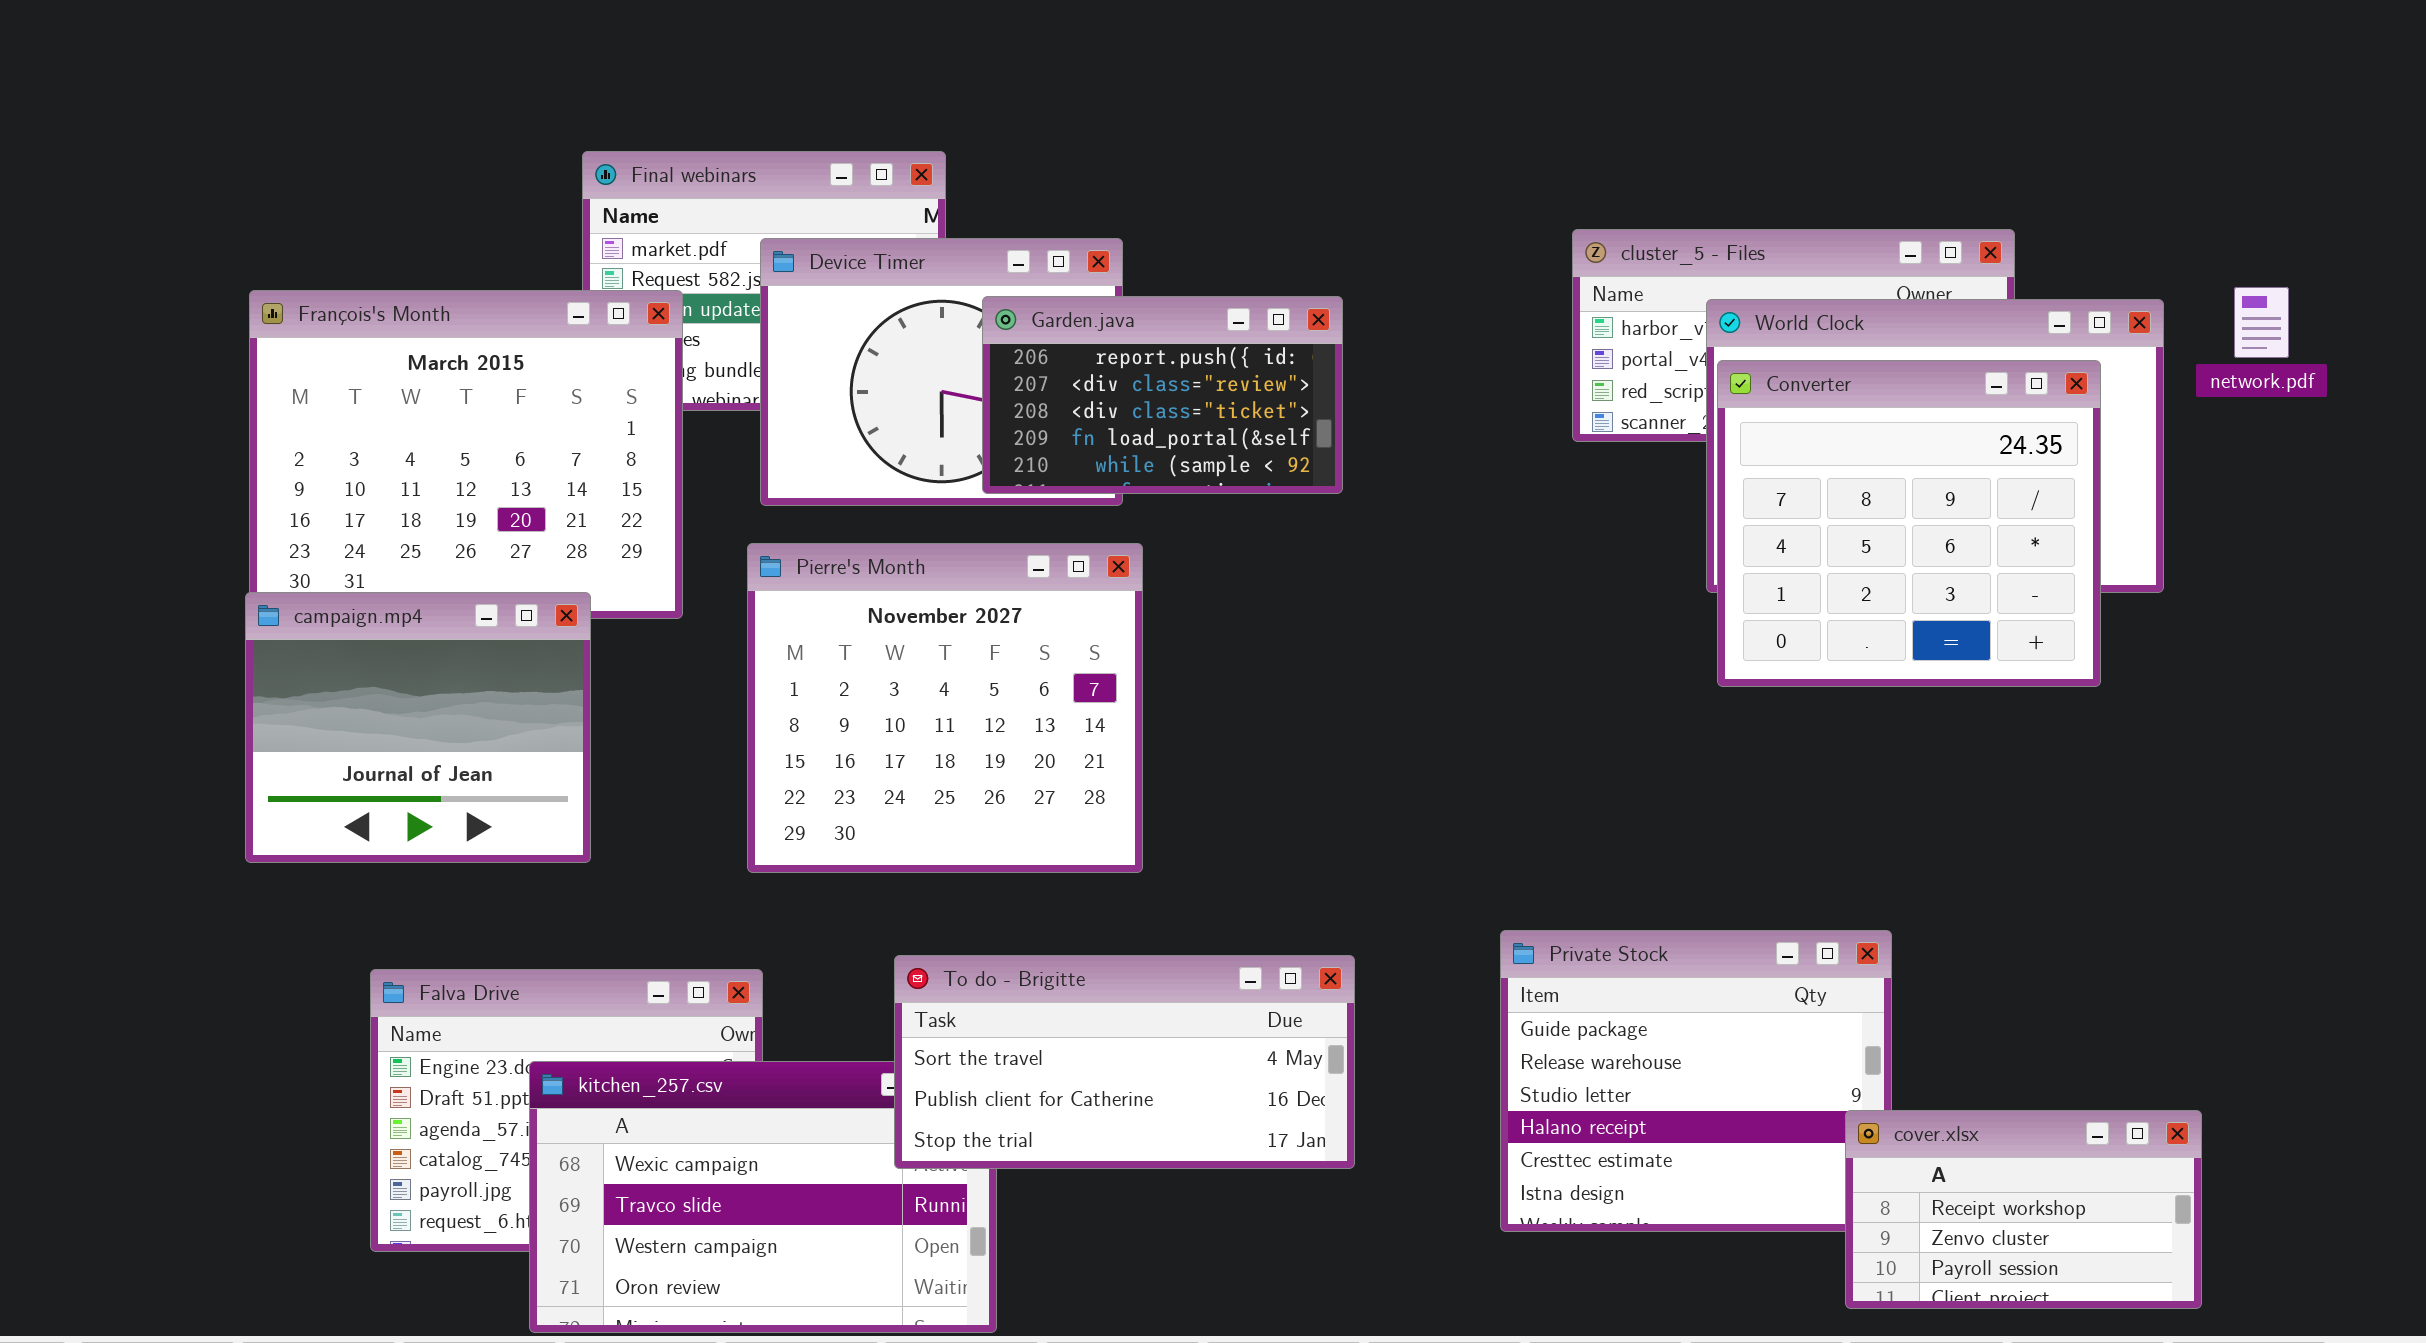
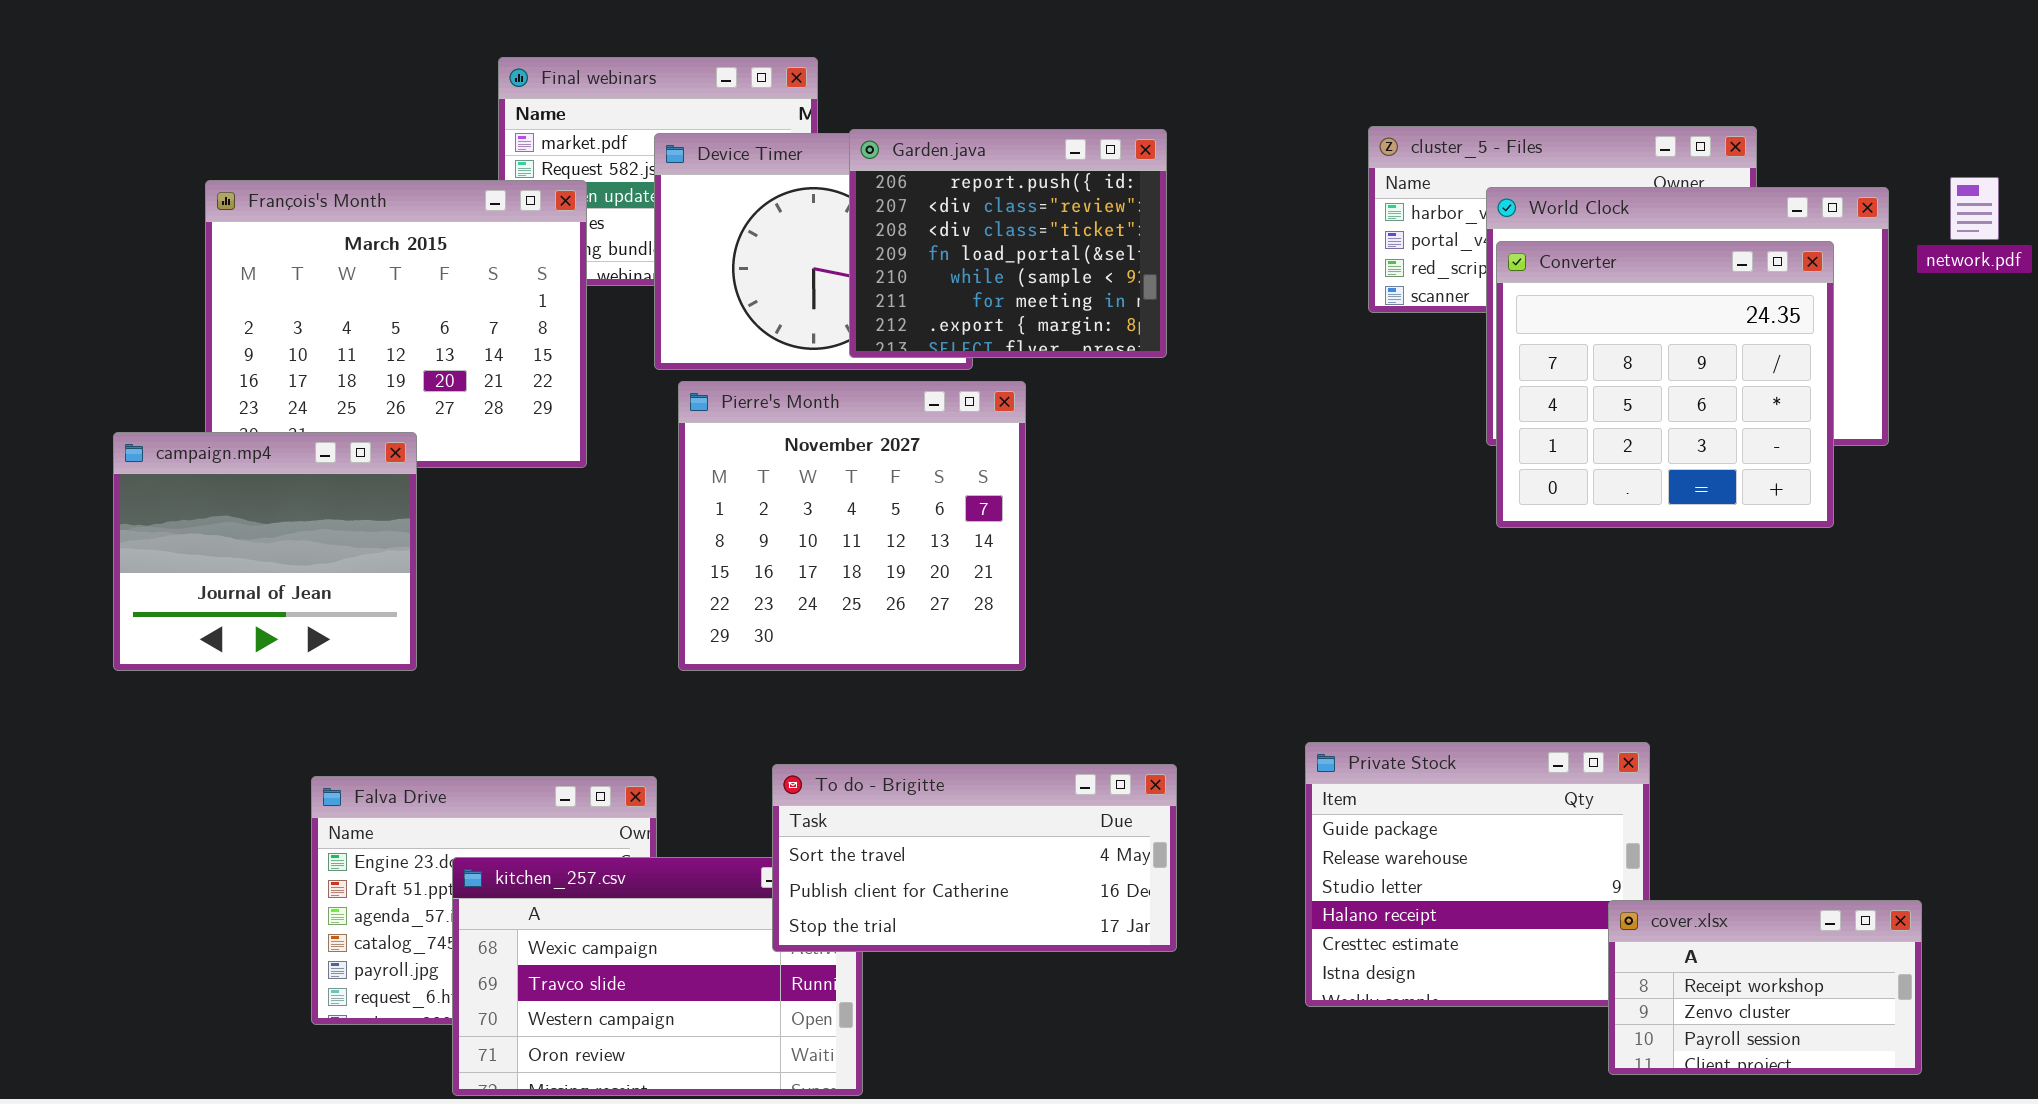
Garden.java: [982,296,1343,494] -> [849,129,1167,358], resized
Pierre's Month: [747,543,1143,873] -> [678,381,1026,671], moved
campaign.mp4: [245,592,591,863] -> [113,432,417,671], moved

